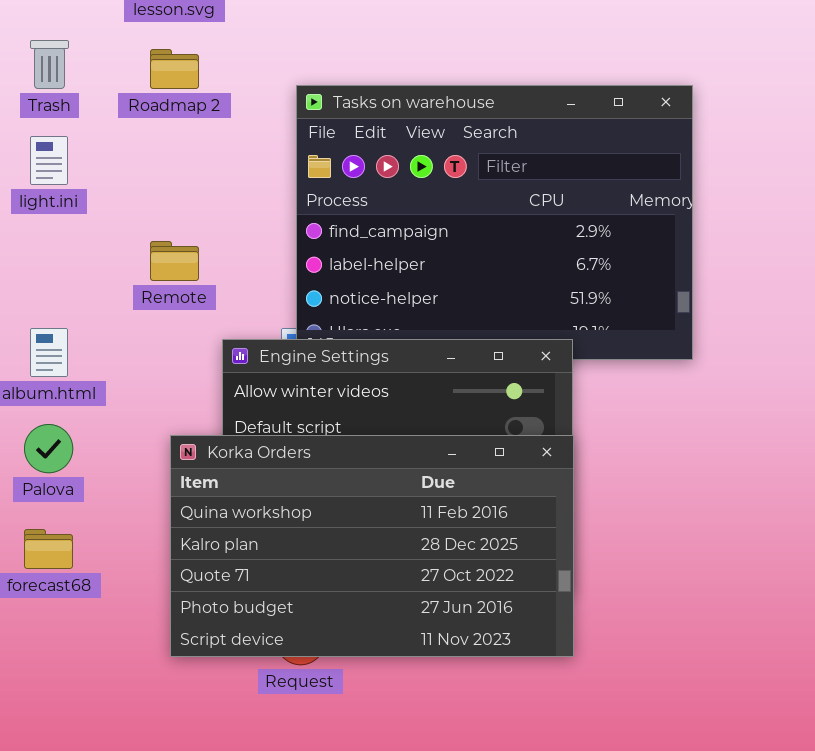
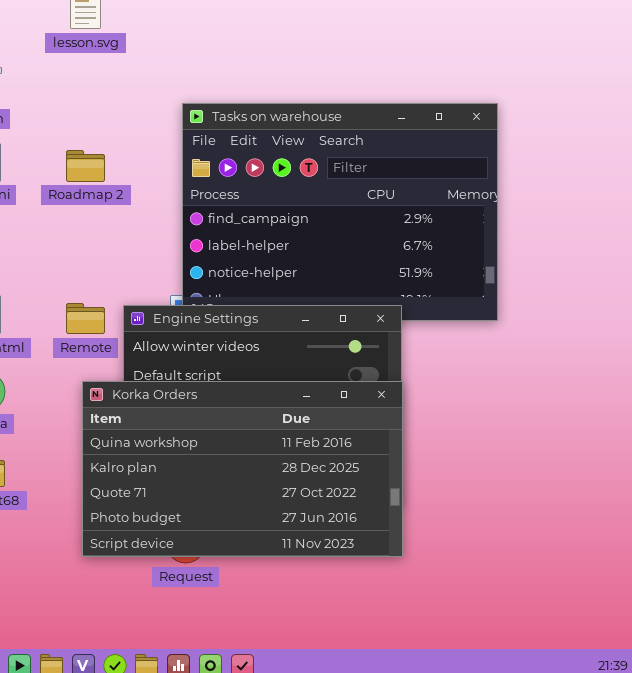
Roadmap 2: [150,49,199,89] -> [66,150,105,182], moved
Remote: [150,241,199,281] -> [66,303,105,334], moved

